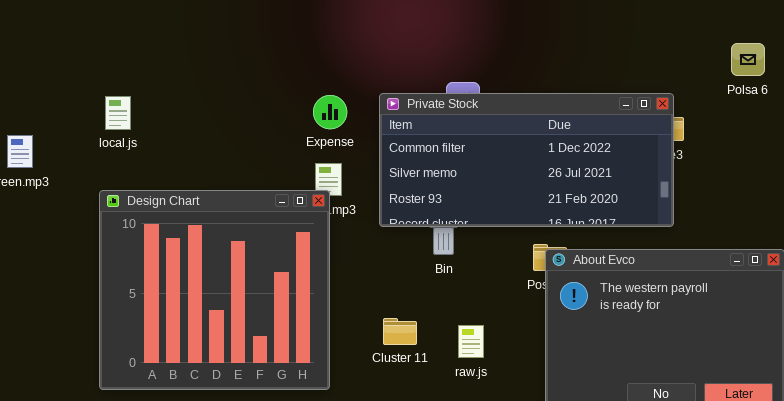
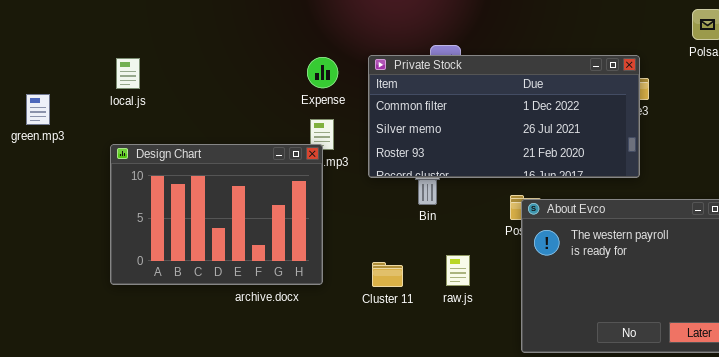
Design Chart: [99,190,330,390] -> [110,144,323,285], resized
raw.js: [458,325,484,358] -> [446,255,470,286], moved

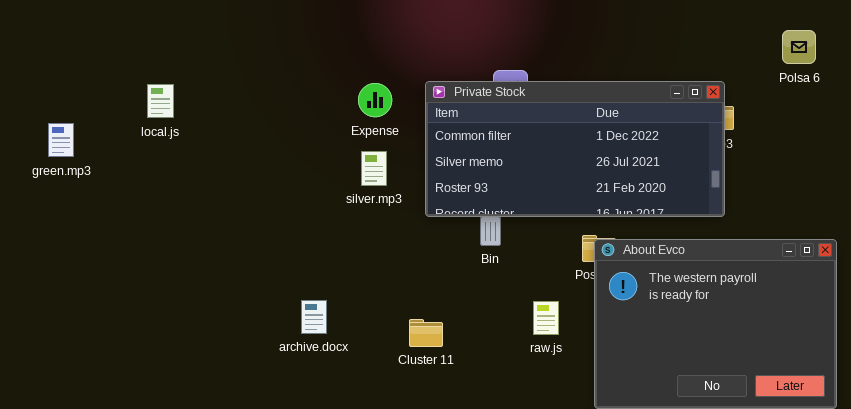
Design Chart: [110,144,323,285] -> none, closed
raw.js: [446,255,470,286] -> [533,301,559,335], moved
Cluster 11: [372,262,403,287] -> [409,319,443,347], moved

